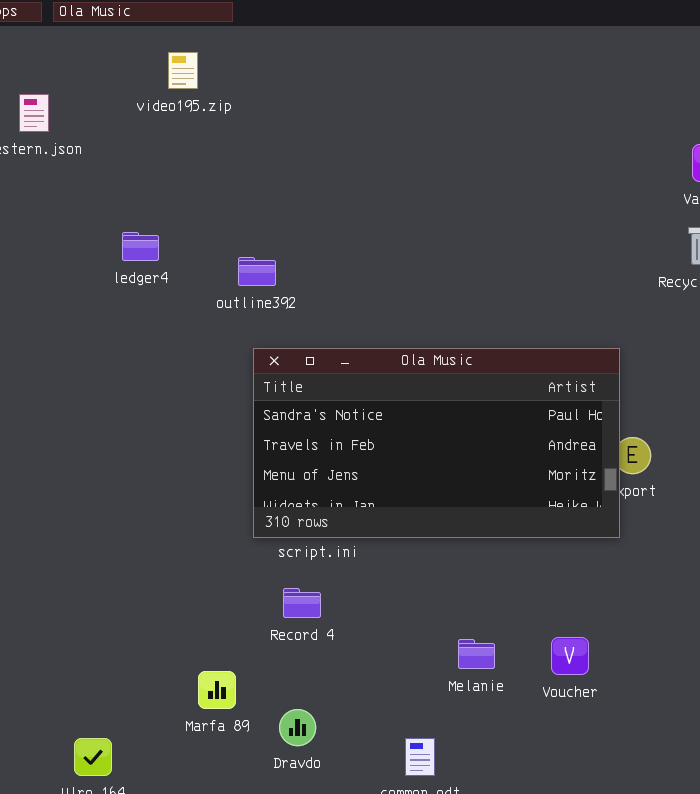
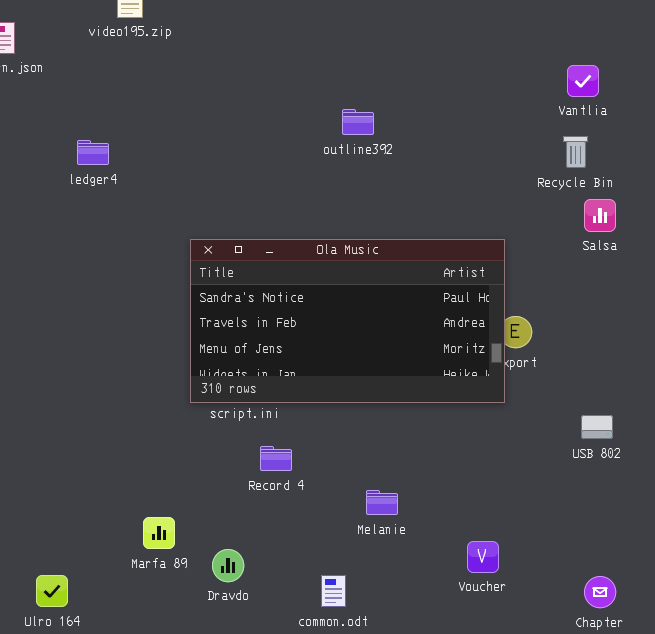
outline392: [238,257,276,286] -> [342,109,374,135], moved
Record 4: [283,588,321,618] -> [260,446,292,471], moved
Voucher: [551,637,589,675] -> [467,541,499,573], moved

